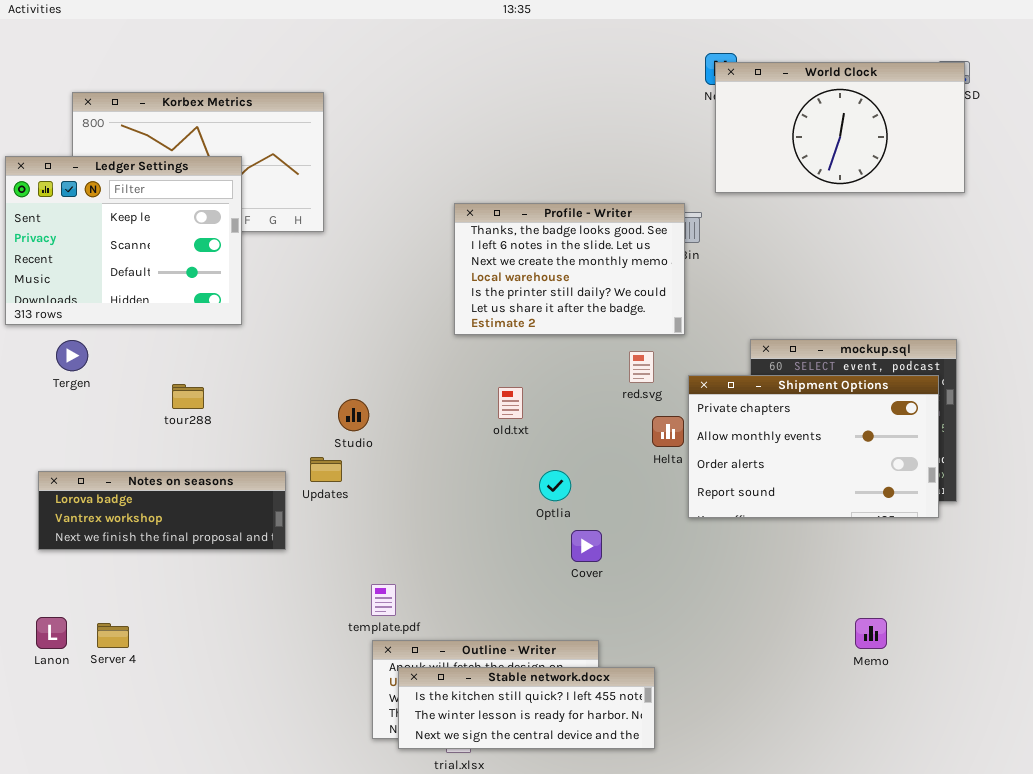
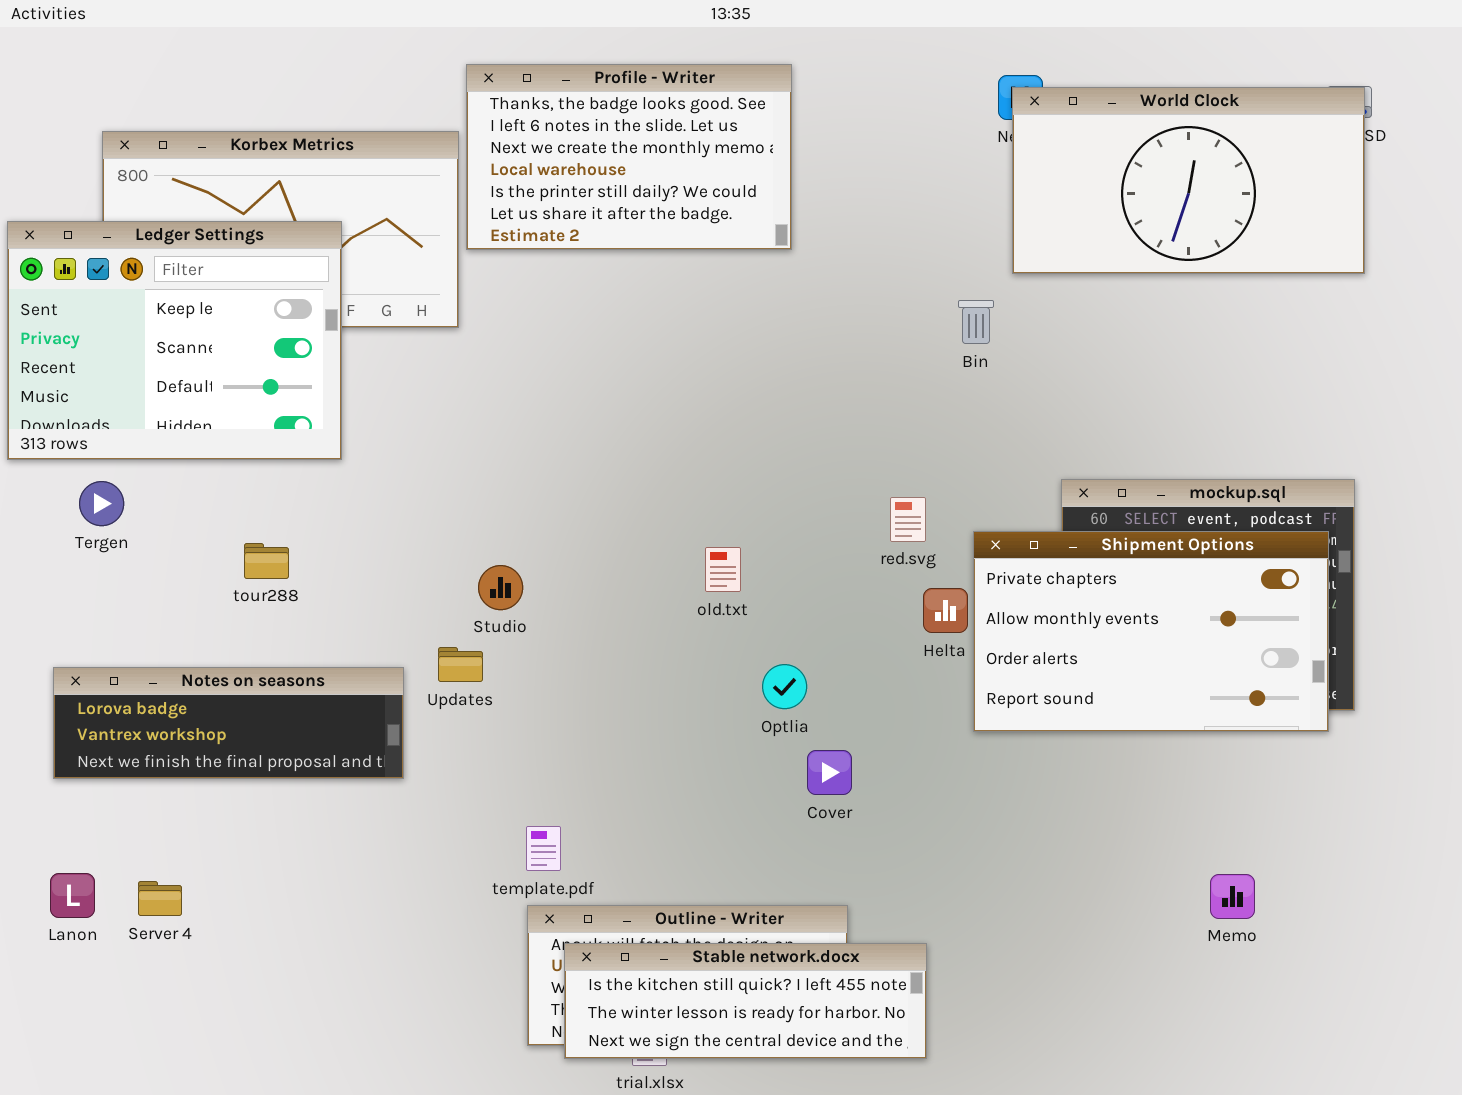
Profile - Writer: [454,203,685,335] -> [466,64,792,250], moved

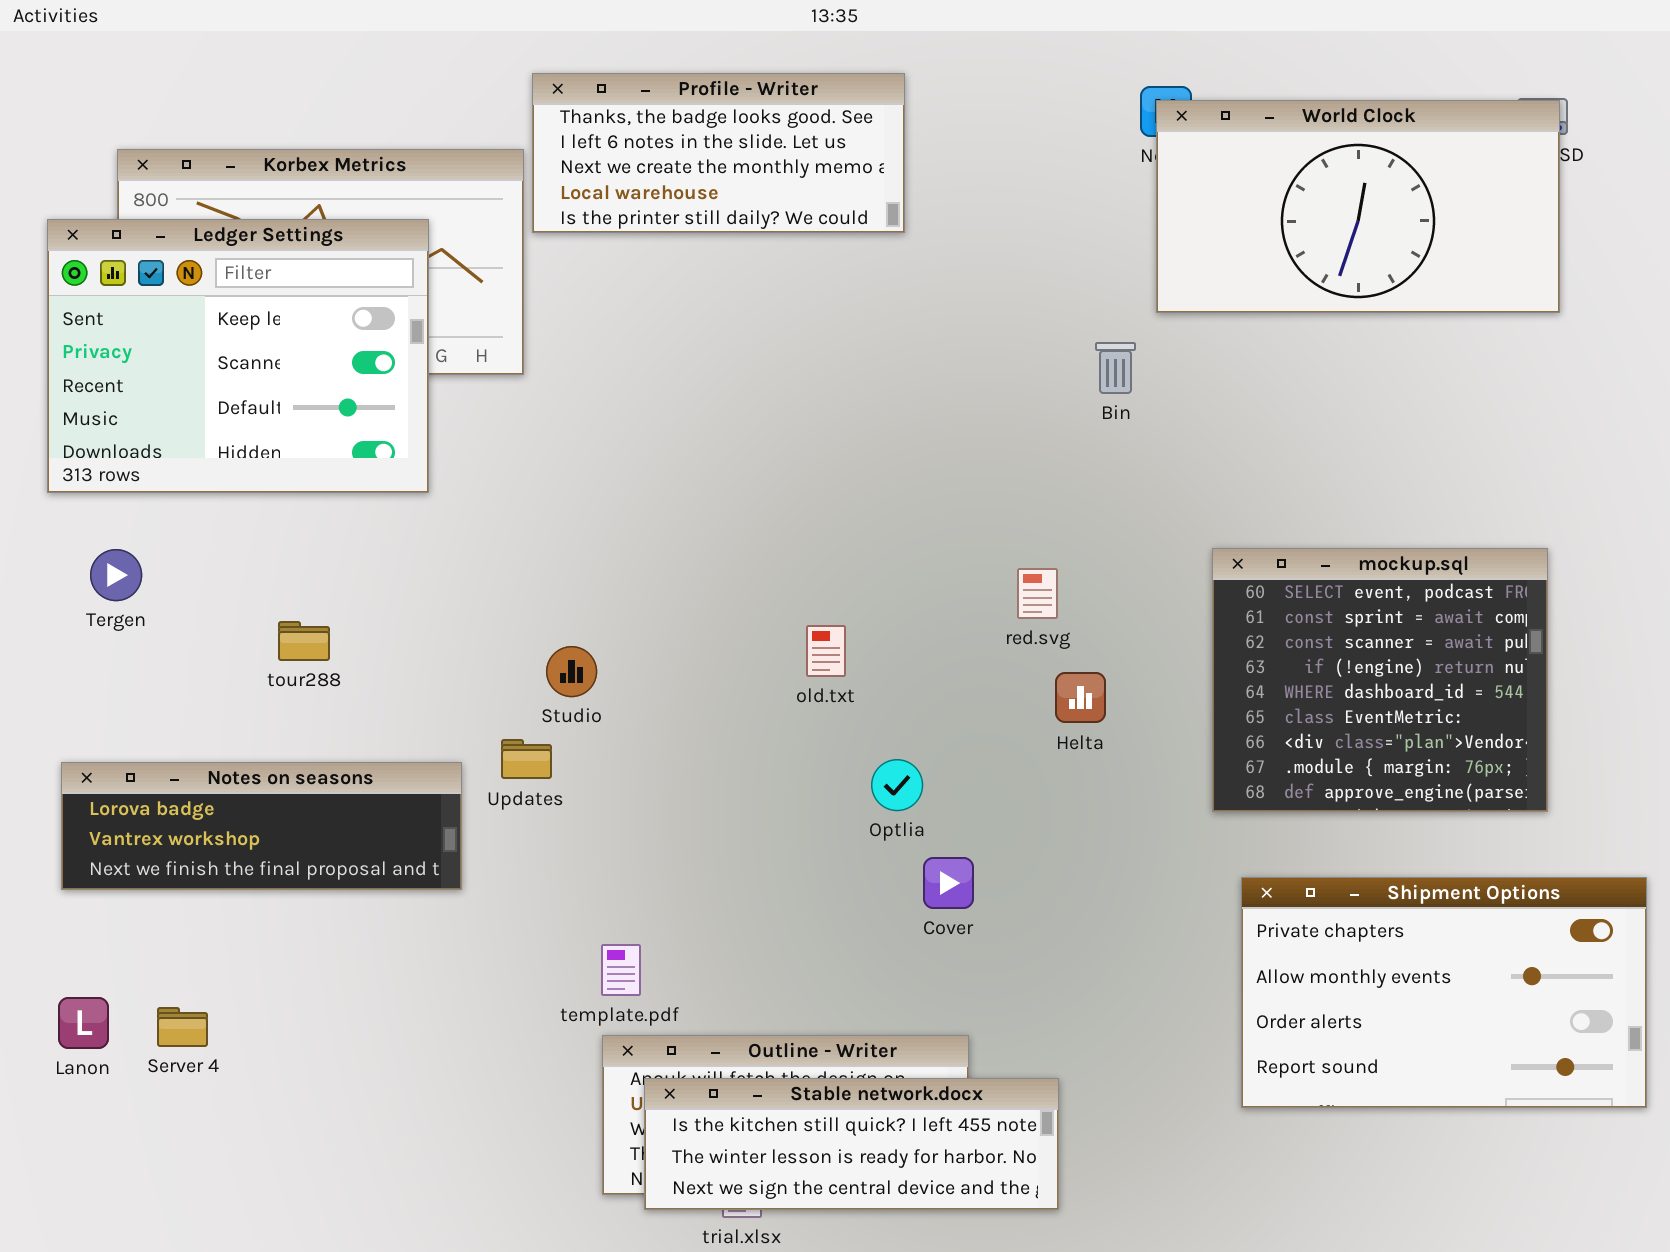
Profile - Writer: [466,64,792,250] -> [532,73,905,233], resized
Ledger Settings: [7,221,342,460] -> [47,219,429,493], moved
Shipment Options: [973,531,1329,732] -> [1241,877,1647,1108], moved

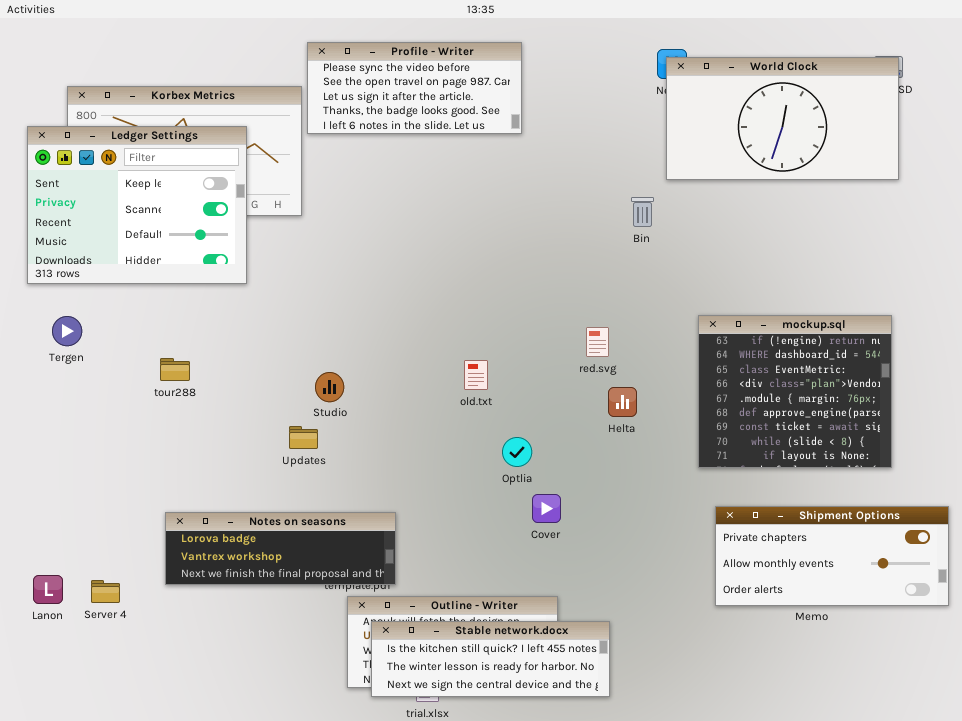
Profile - Writer: [532,73,905,233] -> [307,42,522,134], scrolled up 3 rows
mockup.sql: [1212,548,1548,812] -> [698,315,892,468], scrolled down 3 rows
Notes on seasons: [61,762,462,890] -> [165,512,396,585], moved
Shipment Options: [1241,877,1647,1108] -> [715,506,949,606], resized

